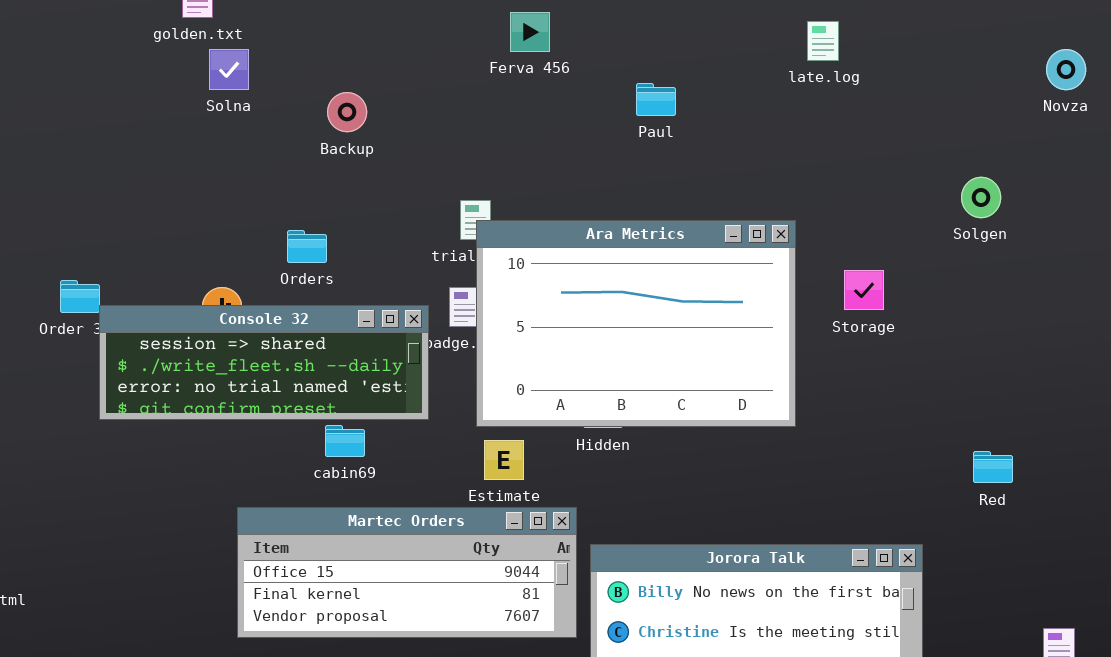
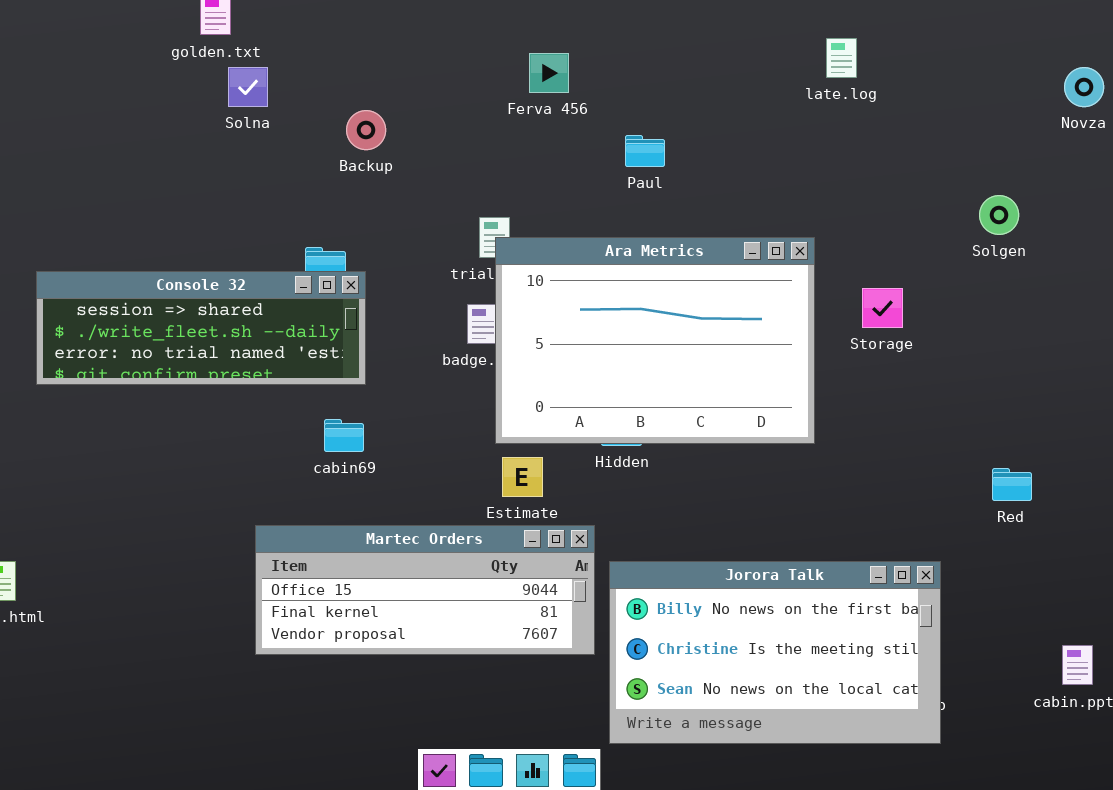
Ferva 456: [510,12,550,52] -> [529,53,569,93], moved
Paul: [636,83,676,116] -> [625,135,665,167], moved
Console 32: [99,305,429,420] -> [36,271,366,385], moved
cabin69: [325,425,365,457] -> [324,419,364,452], moved

